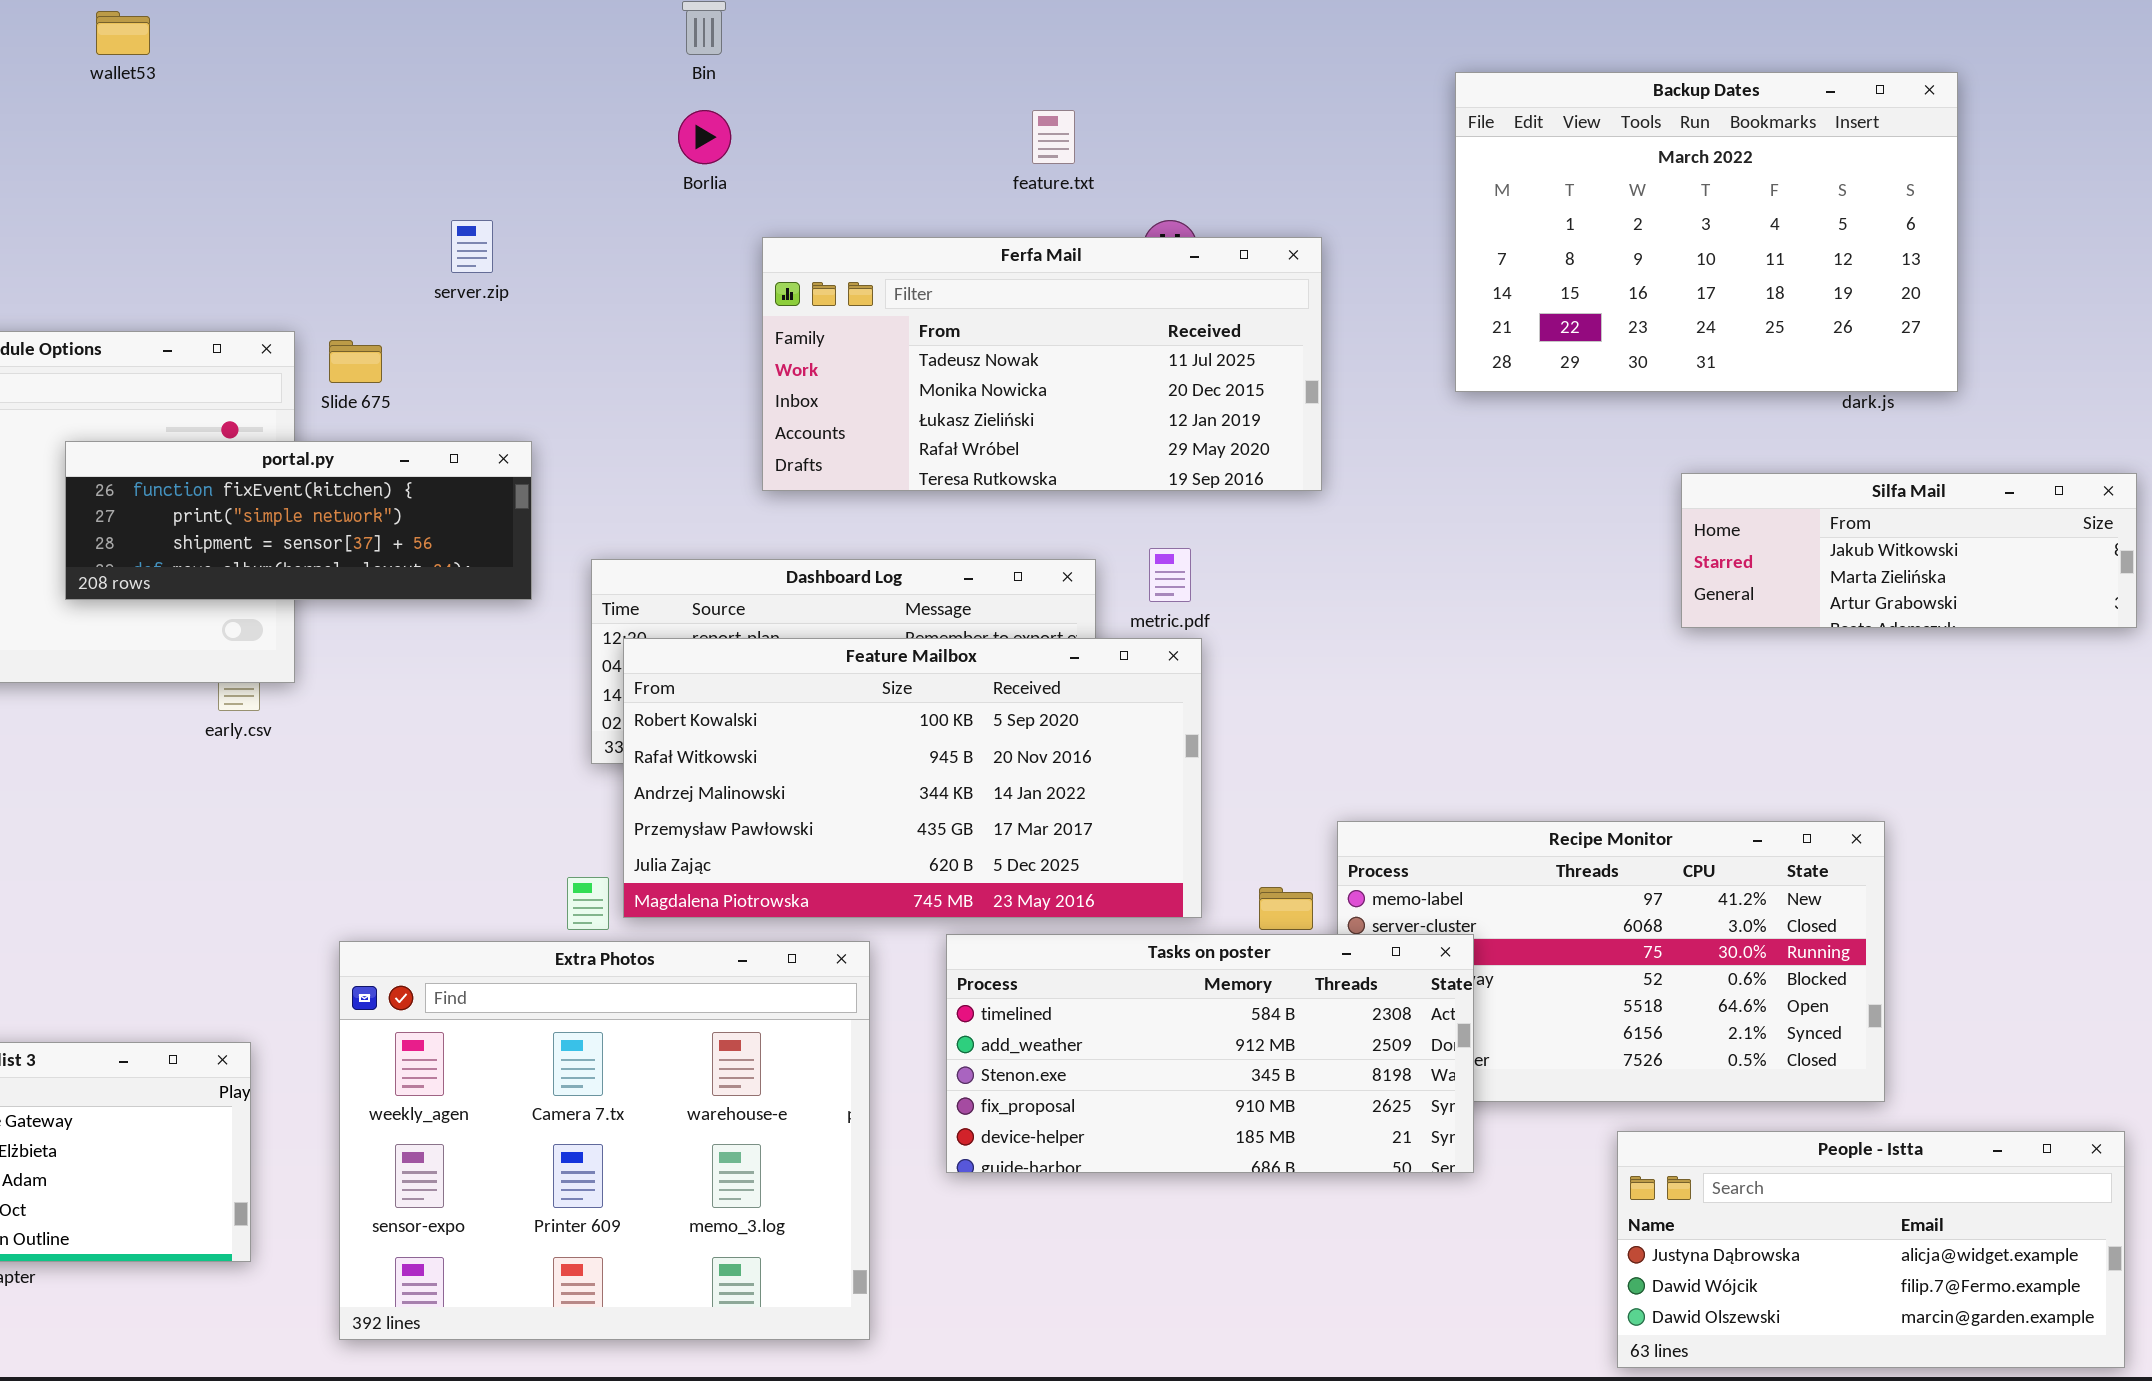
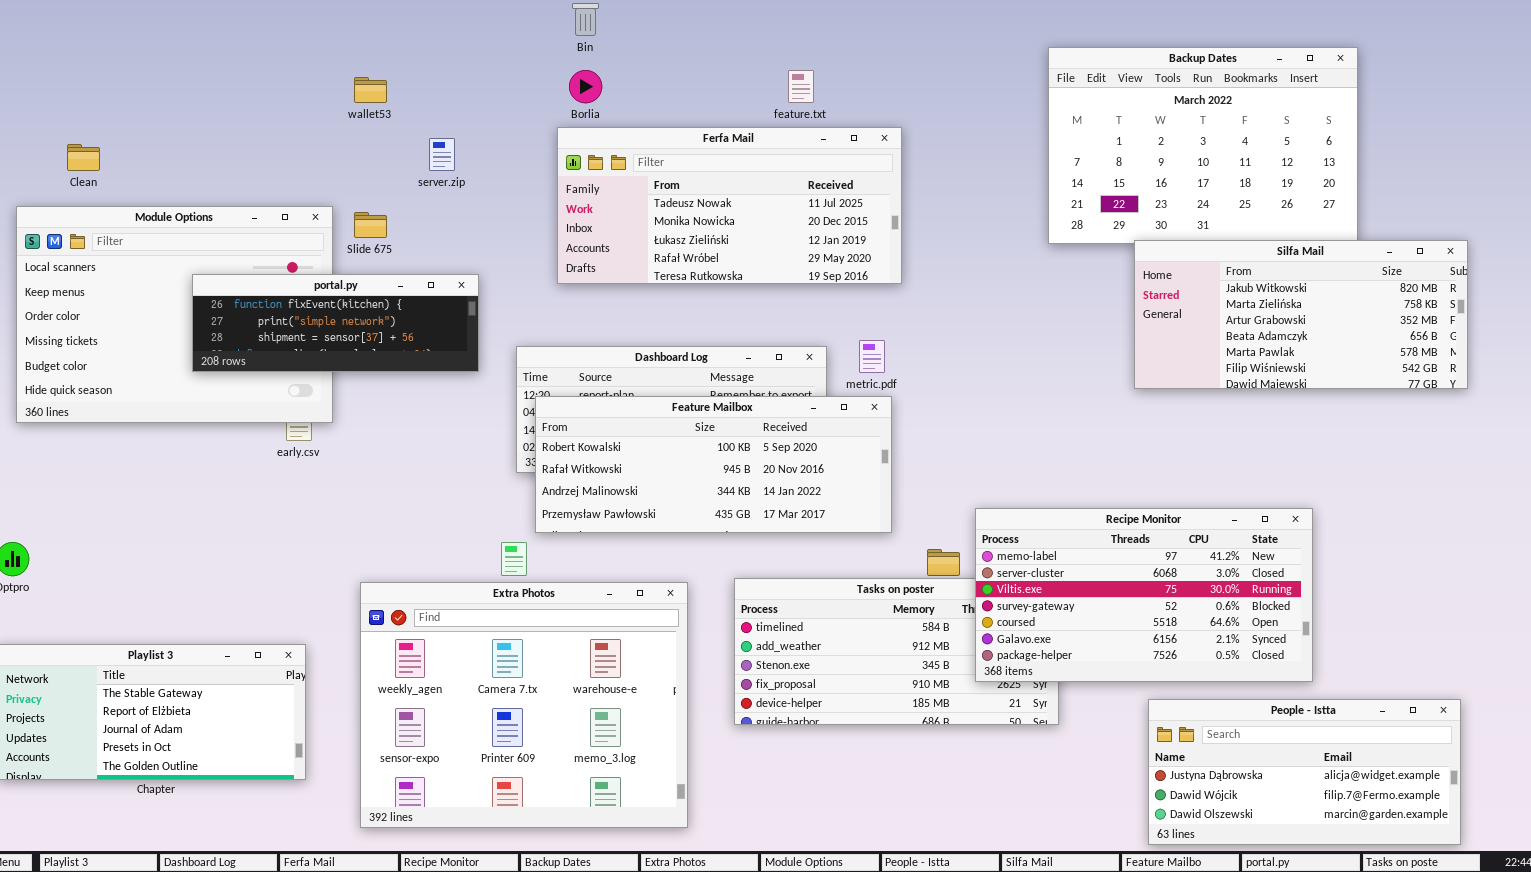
wallet53: [96,11,150,55] -> [354,77,387,103], moved
Ferfa Mail: [762,237,1322,491] -> [557,127,902,284], moved
Silfa Mail: [1681,473,2137,628] -> [1134,240,1468,389], resized
Feature Mailbox: [623,638,1202,918] -> [535,396,892,533], resized
Recipe Monitor: [1337,821,1885,1102] -> [975,508,1313,682], raised

